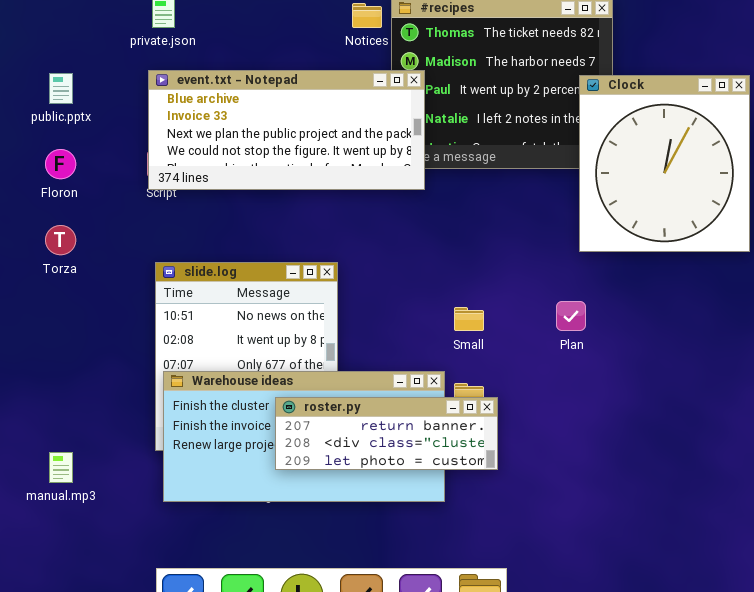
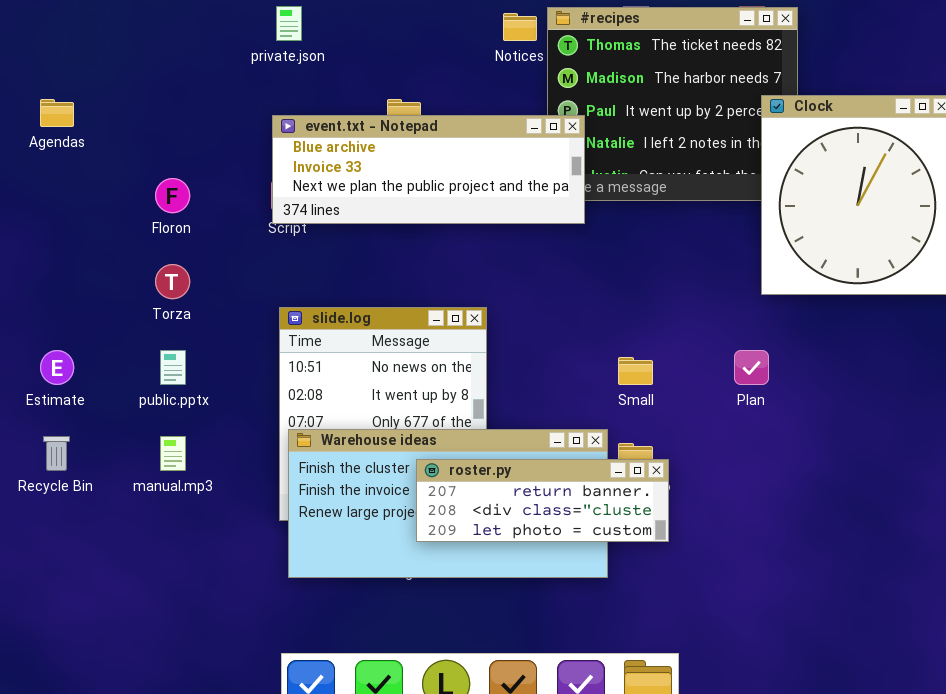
event.txt - Notepad: [148,70,425,190] -> [272,115,585,224], resized
public.pptx: [49,73,73,104] -> [160,350,186,385], moved
manual.mp3: [49,452,73,483] -> [160,436,186,471], moved

